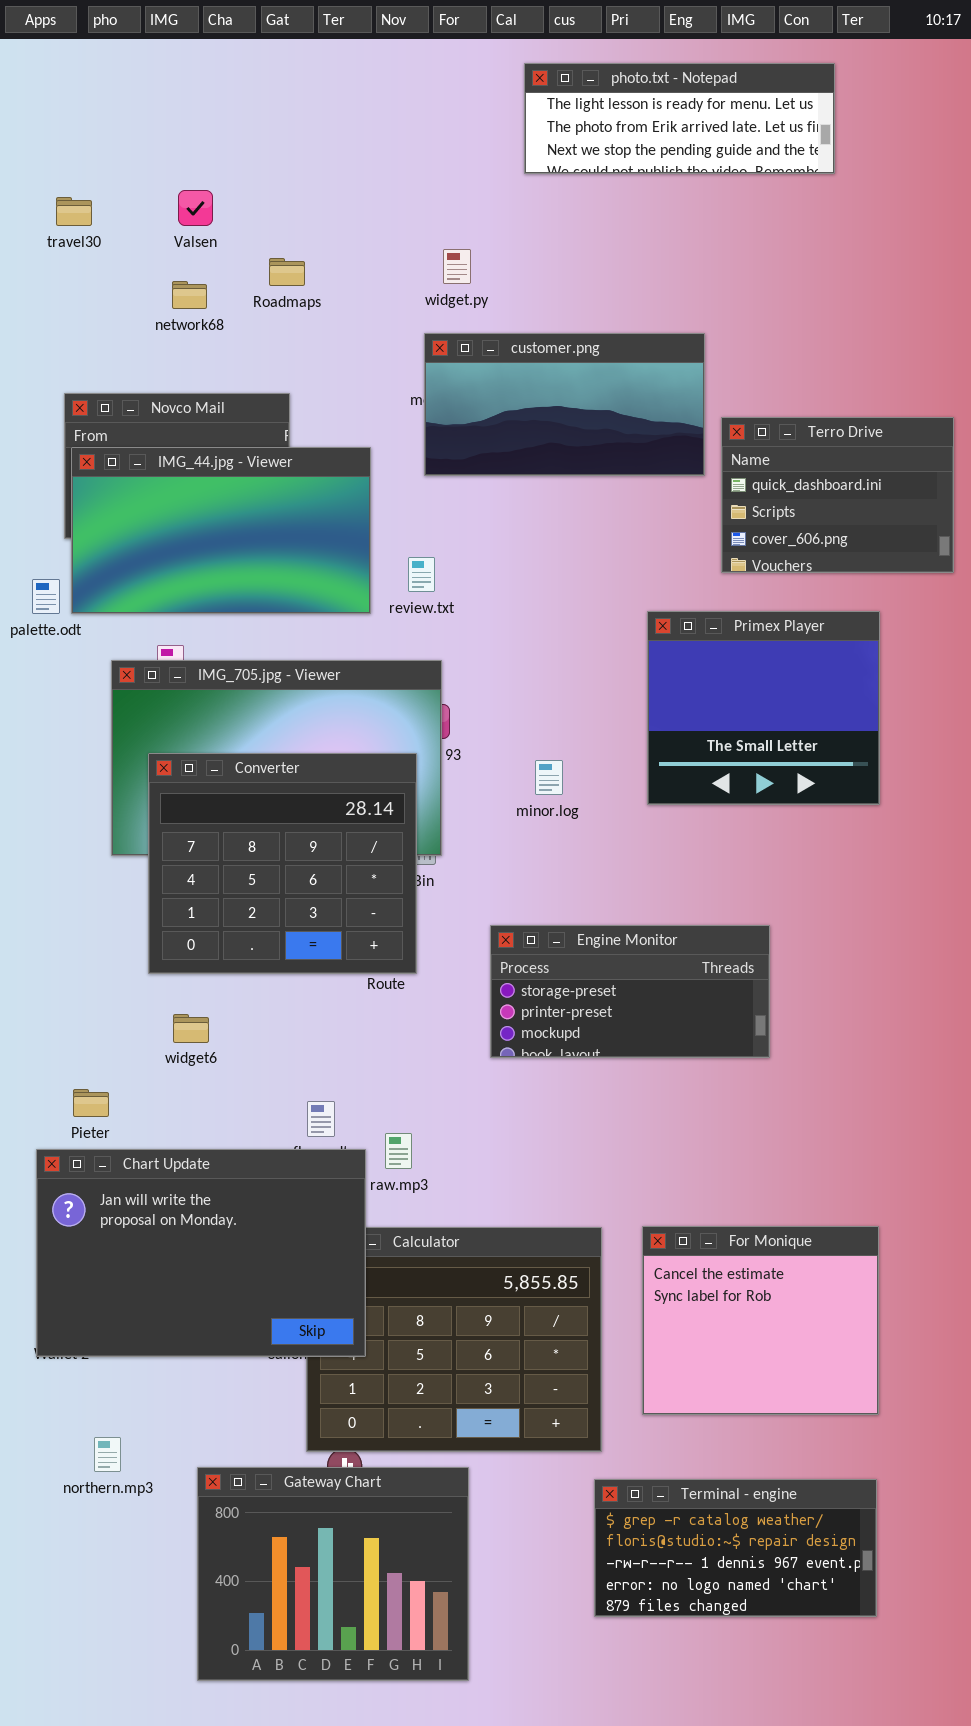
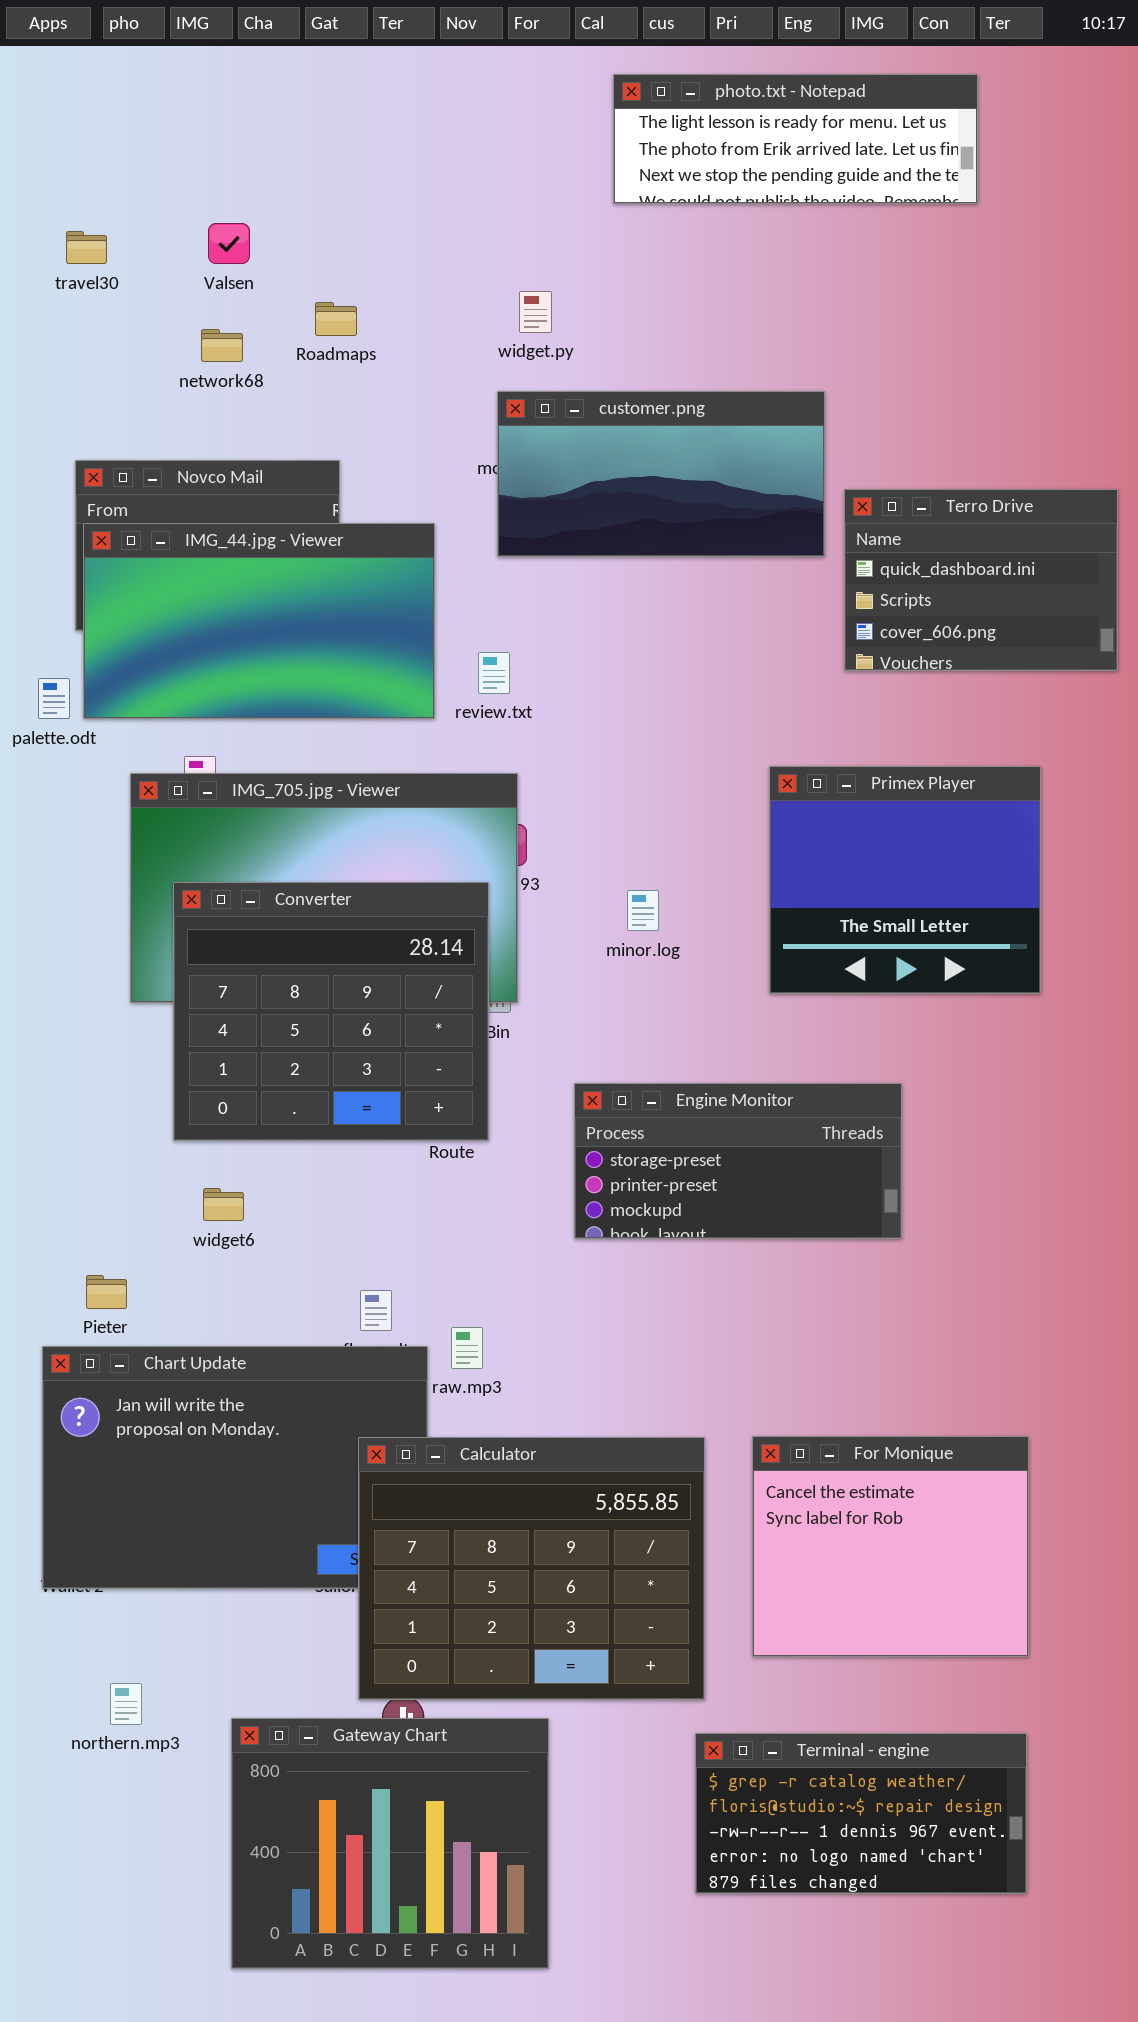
Primex Player: [647,611,880,805] -> [769,766,1041,994], moved
Calculator: [306,1227,602,1452] -> [358,1437,705,1700], raised

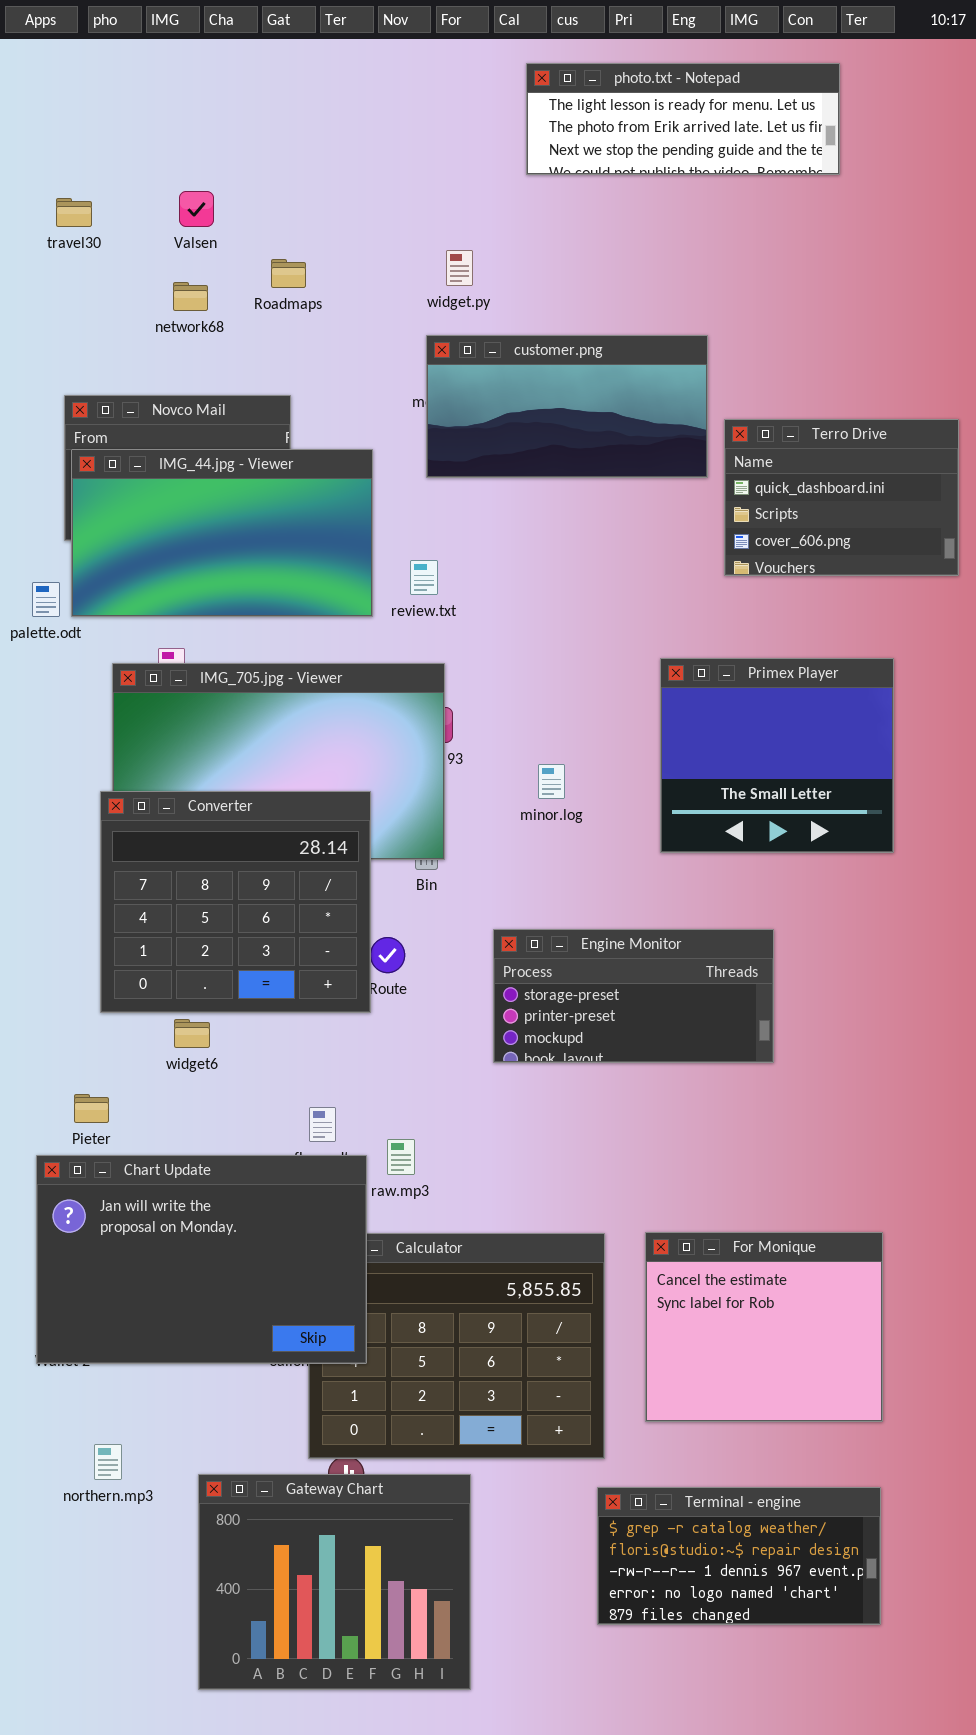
Converter: [173,882,489,1141] -> [100,791,371,1013], moved
Chart Update: [42,1346,428,1589] -> [36,1155,367,1364], raised

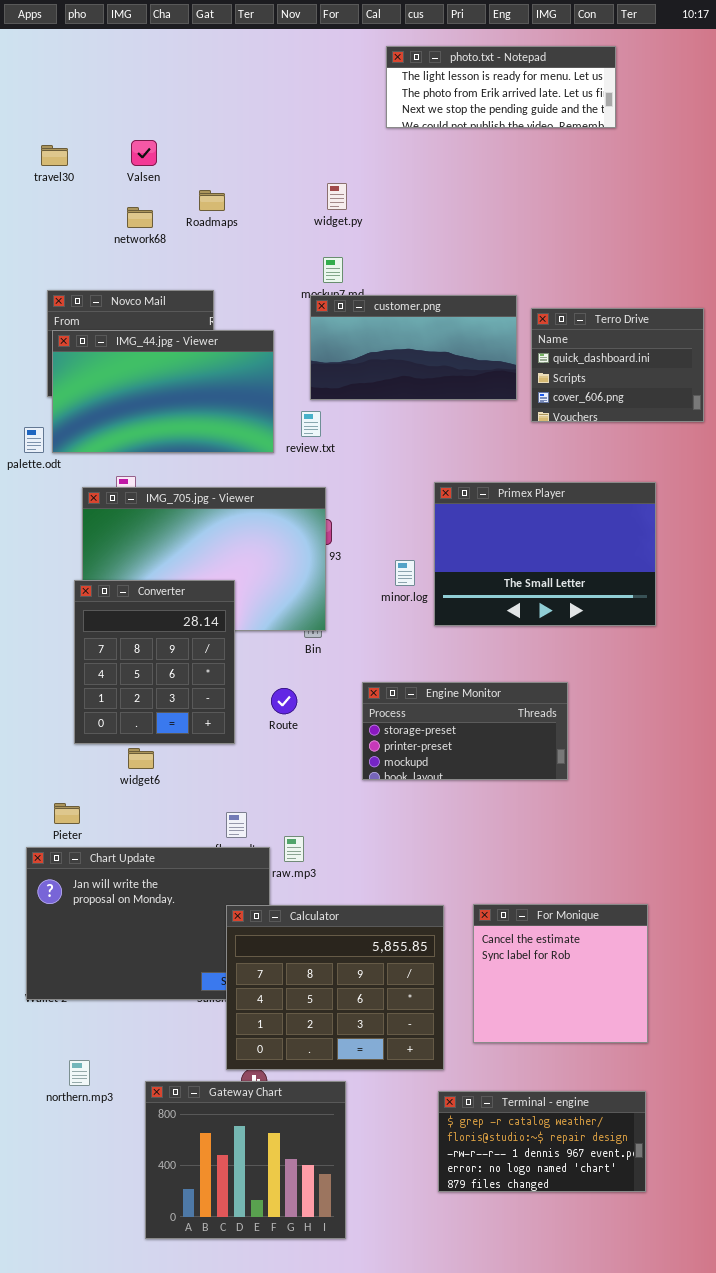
customer.png: [426,335,708,478] -> [310,295,517,400], moved
Primex Player: [660,658,894,853] -> [434,482,656,626], resized
Converter: [100,791,371,1013] -> [74,580,235,744], resized
Calculator: [308,1233,605,1459] -> [226,905,444,1070], raised

